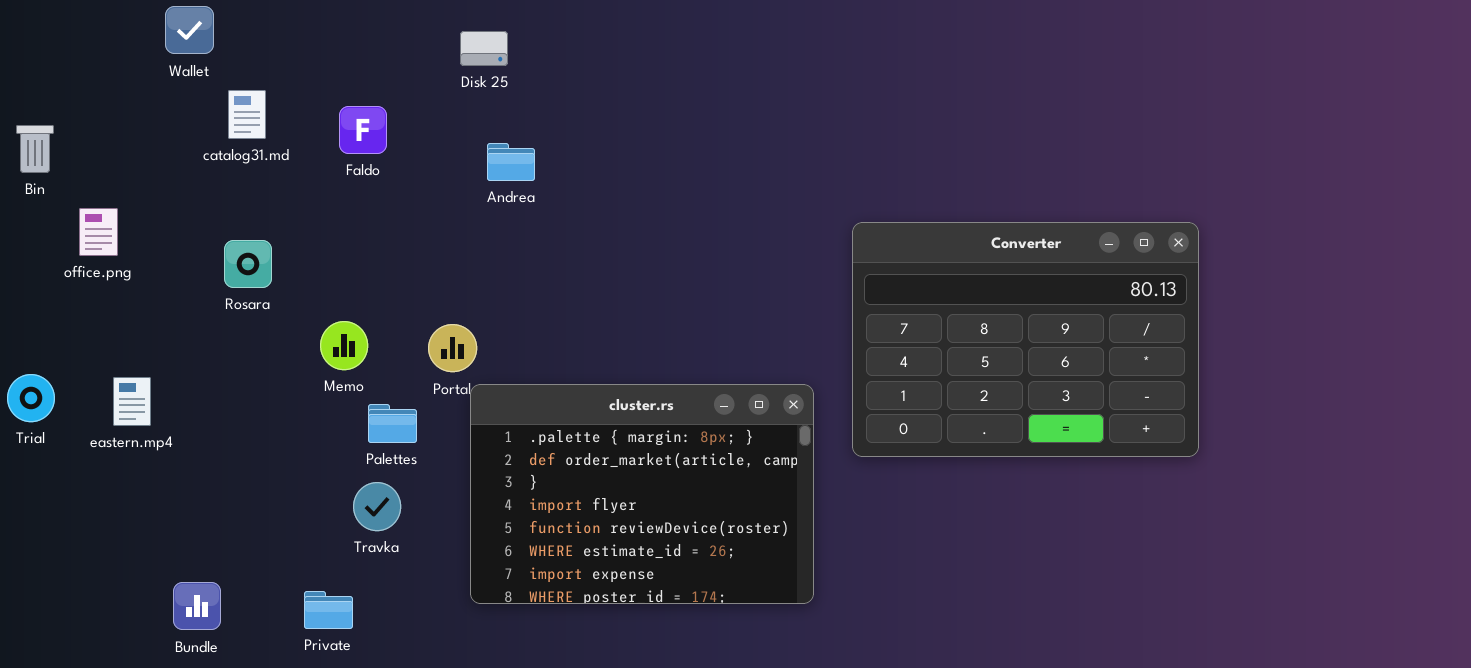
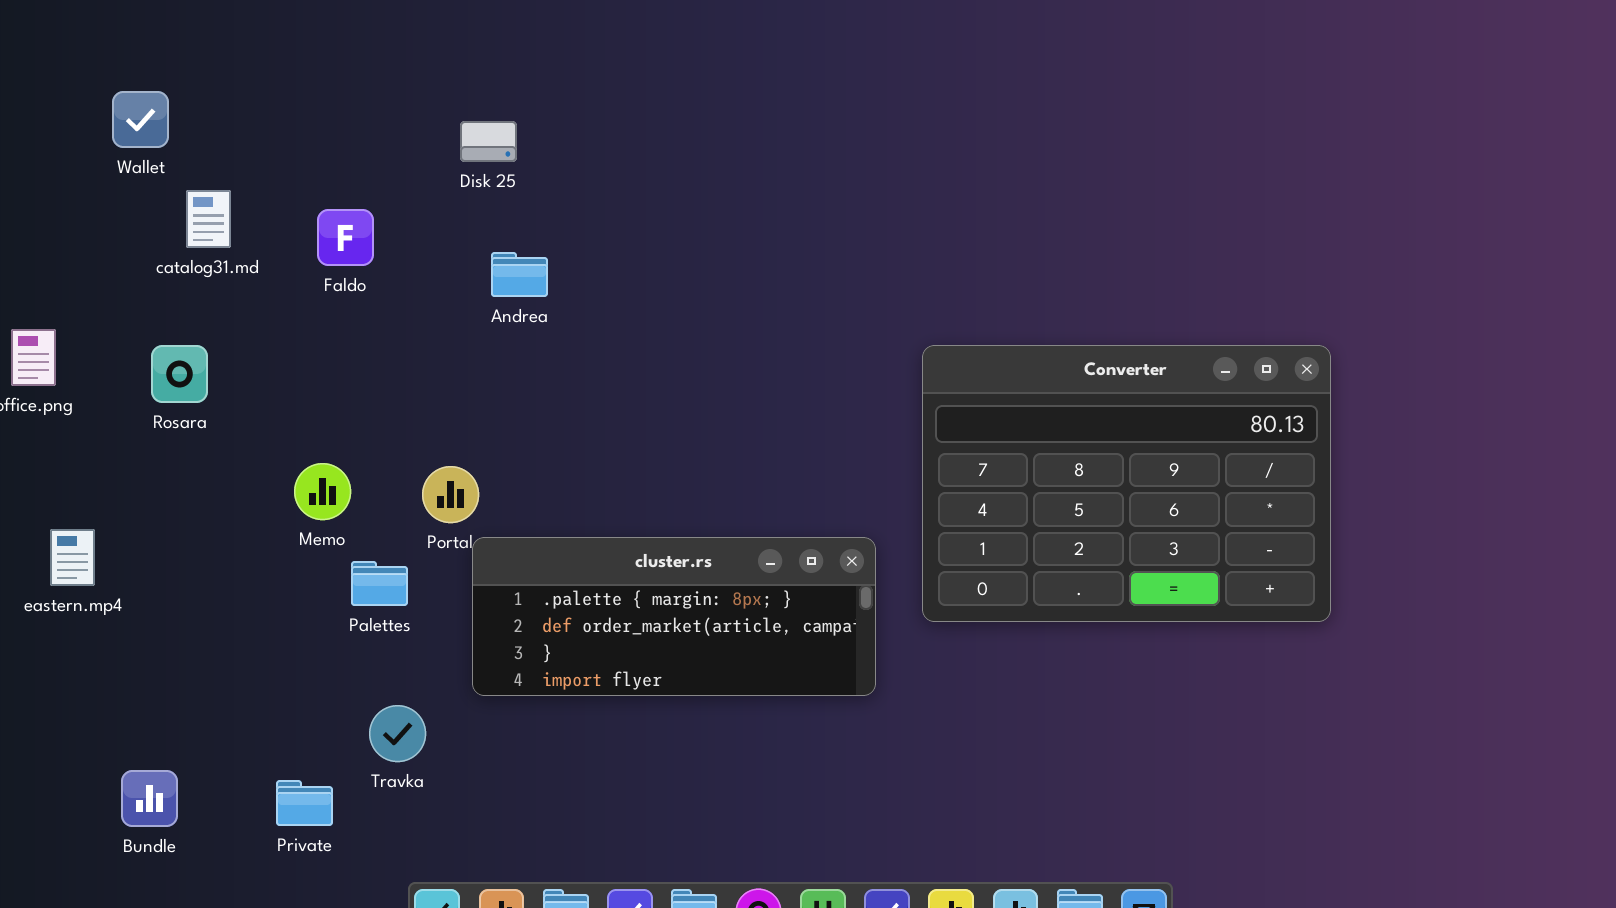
Rosara: [224,240,272,288] -> [151,345,208,403], moved
cluster.rs: [470,384,814,604] -> [472,537,876,696], resized
Travka: [353,482,401,531] -> [369,705,426,762], moved

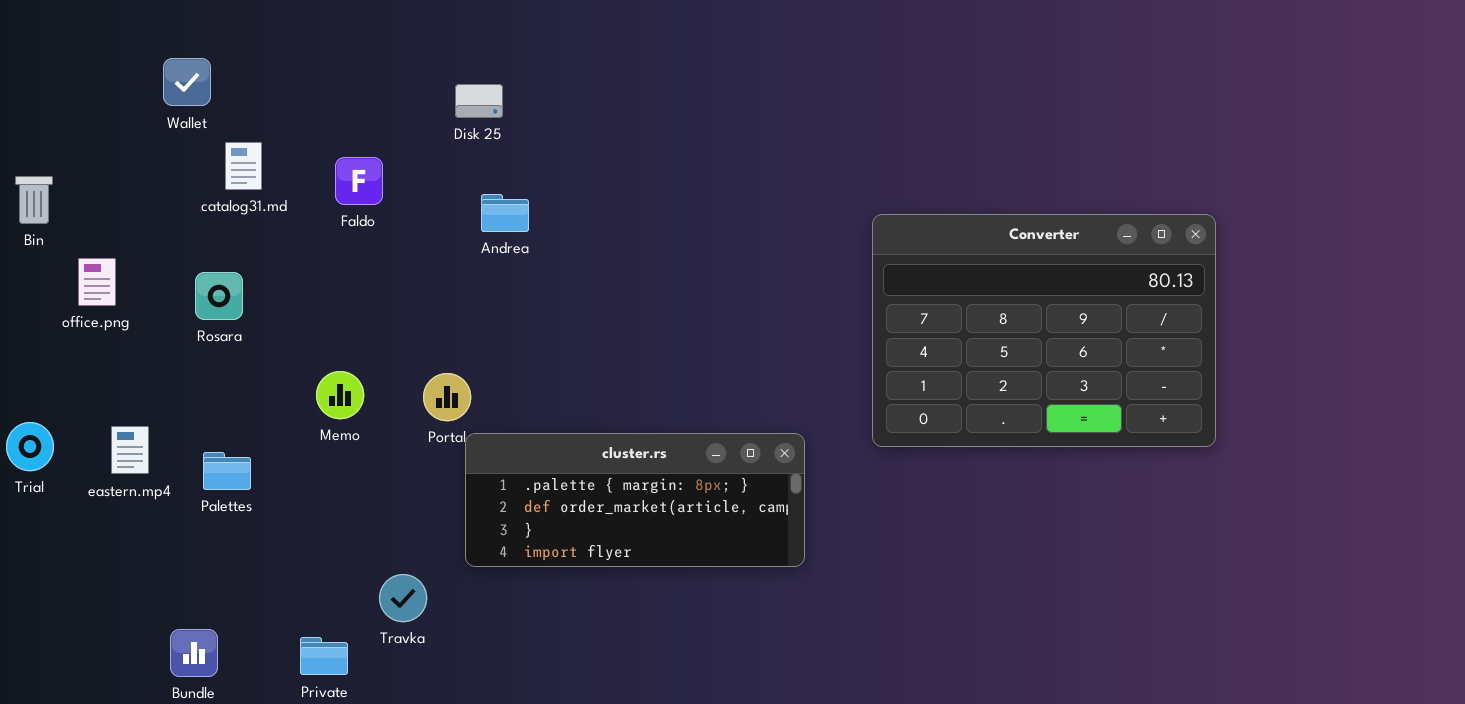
Converter: [922,345,1331,622] -> [872,214,1216,447], moved
Palettes: [351,561,408,606] -> [203,452,251,490], moved

